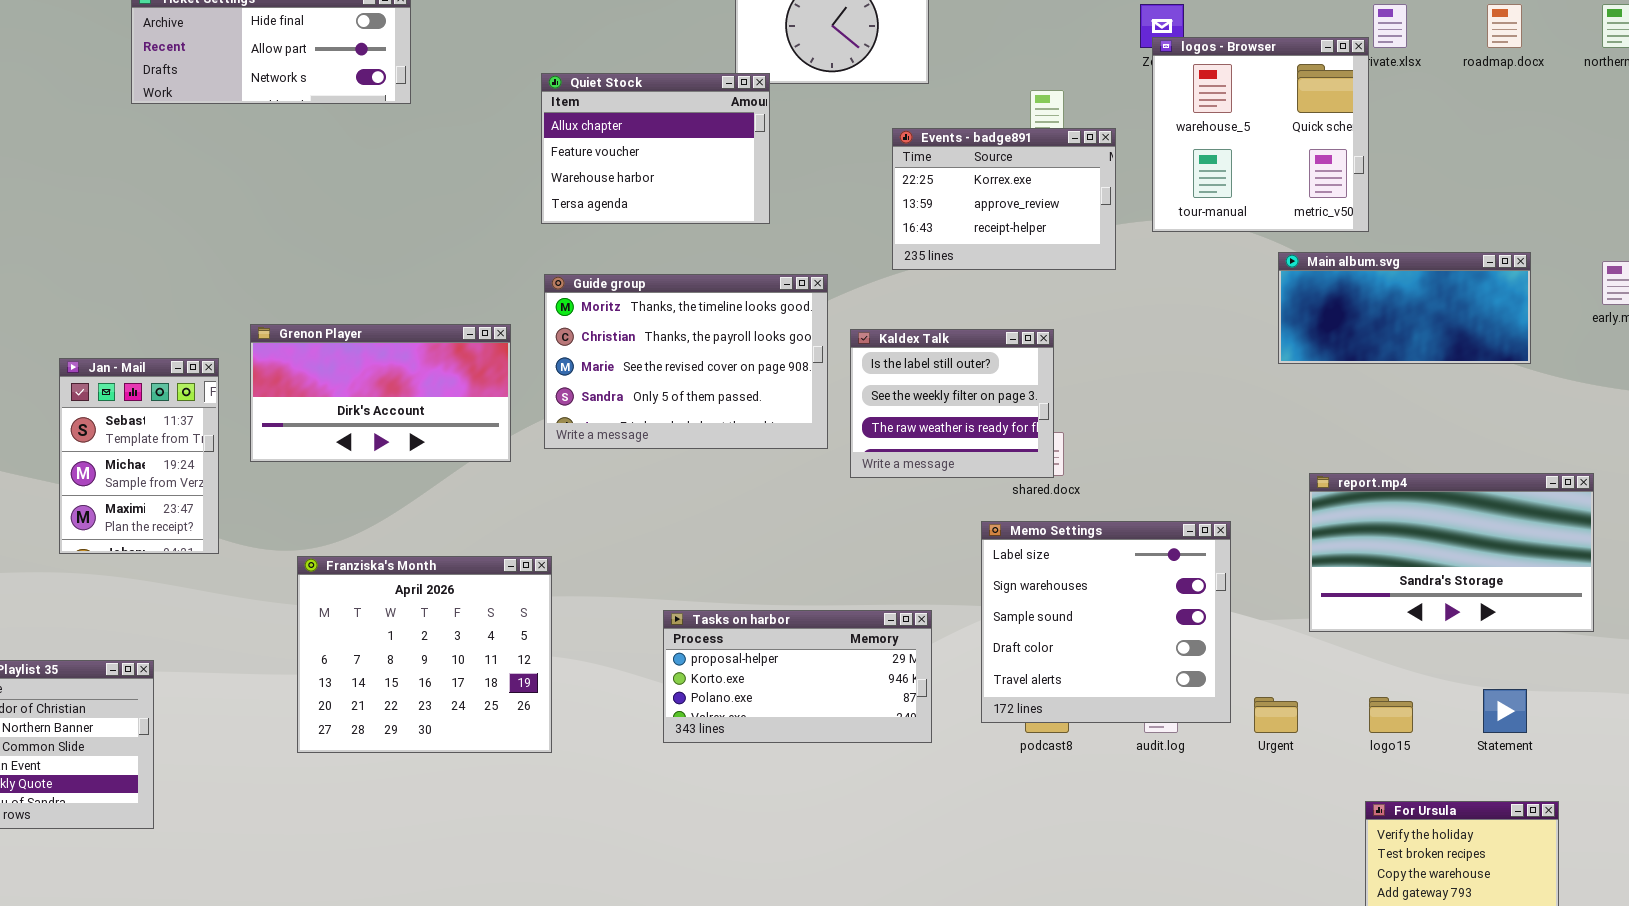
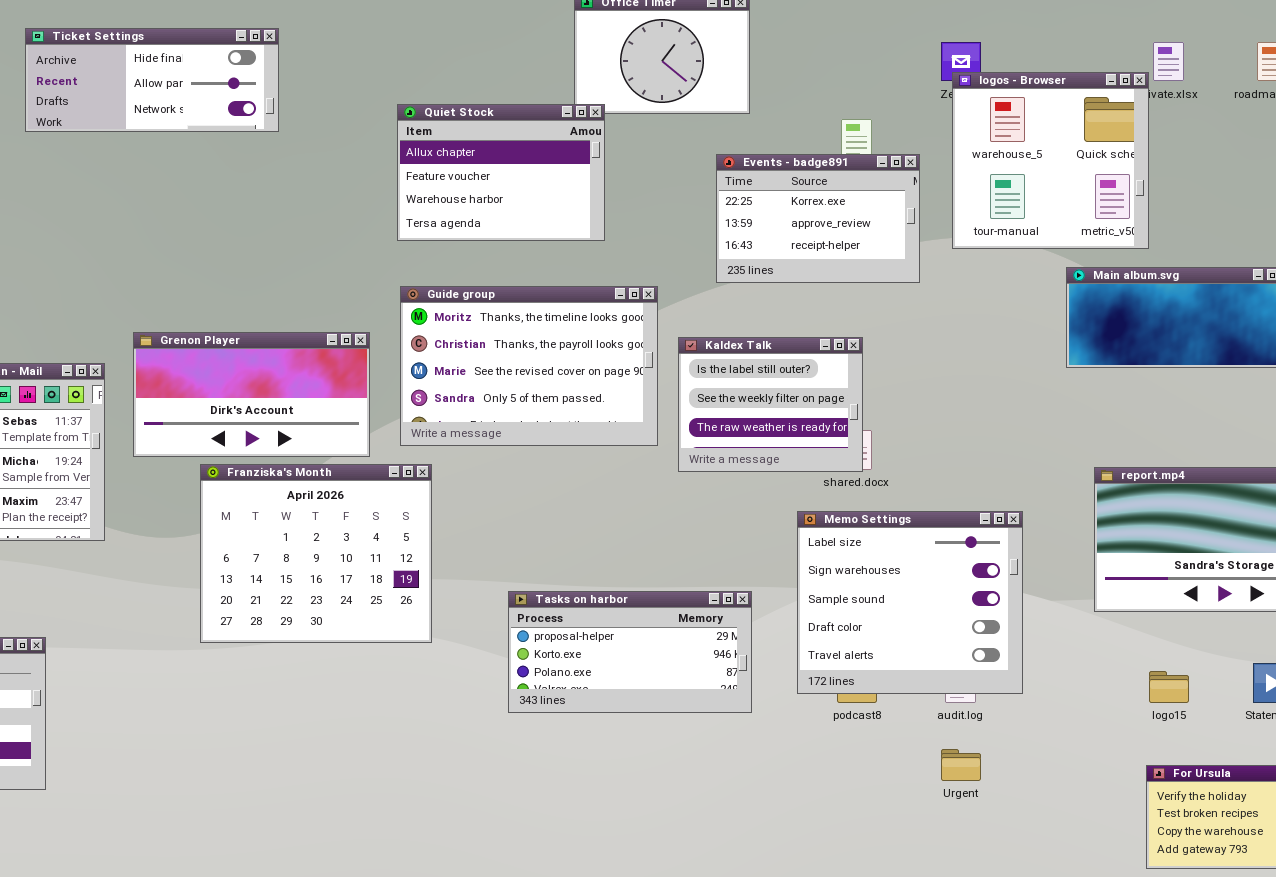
Franziska's Month: [297,556,552,753] -> [200,464,432,643], moved
Urgent: [1254,697,1298,733] -> [941,749,981,781], moved

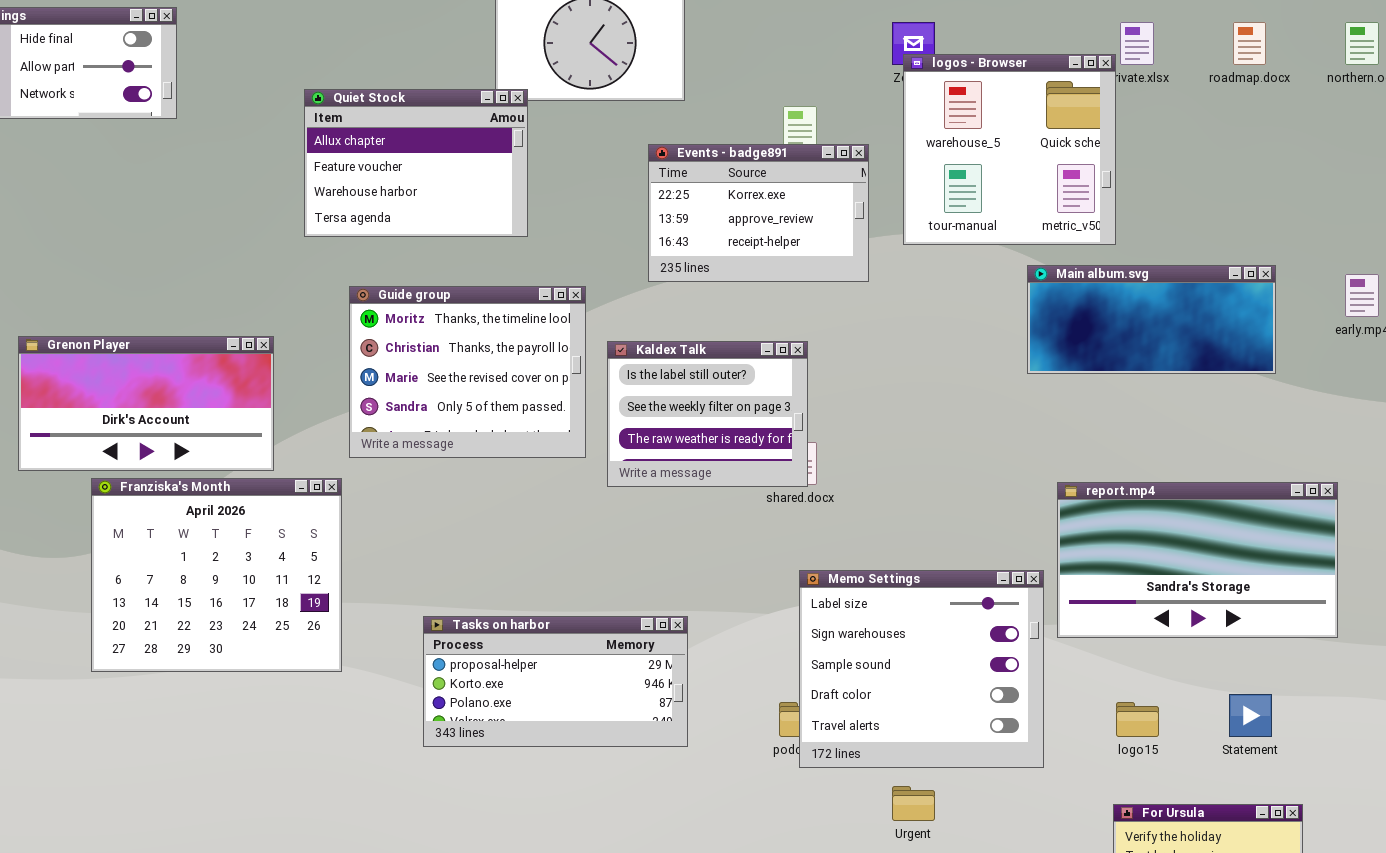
Guide group: [400,286,658,446] -> [349,286,586,458], resized
Memo Settings: [797,511,1023,694] -> [799,570,1044,768], moved

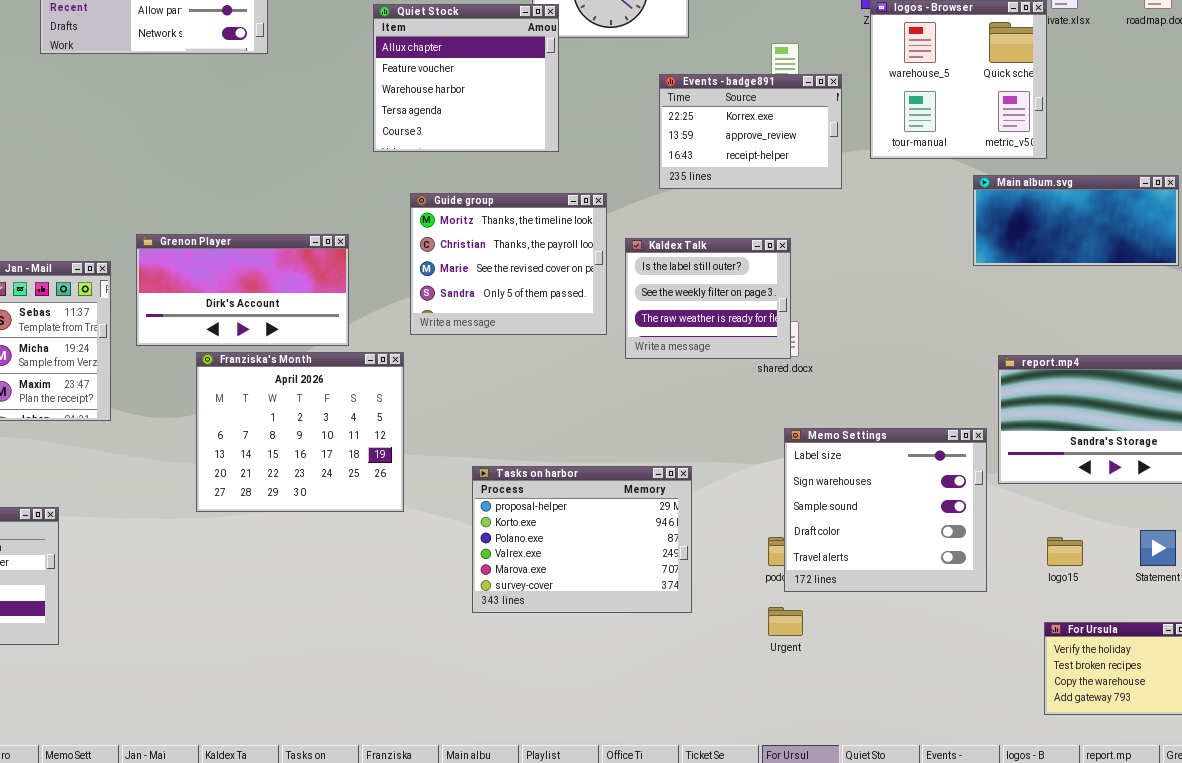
Quiet Stock: [304,89,528,237] -> [373,4,559,152], resized
Tasks on harbor: [423,616,688,747] -> [472,466,692,613], resized
Urgent: [892,786,935,821] -> [768,607,803,636], moved

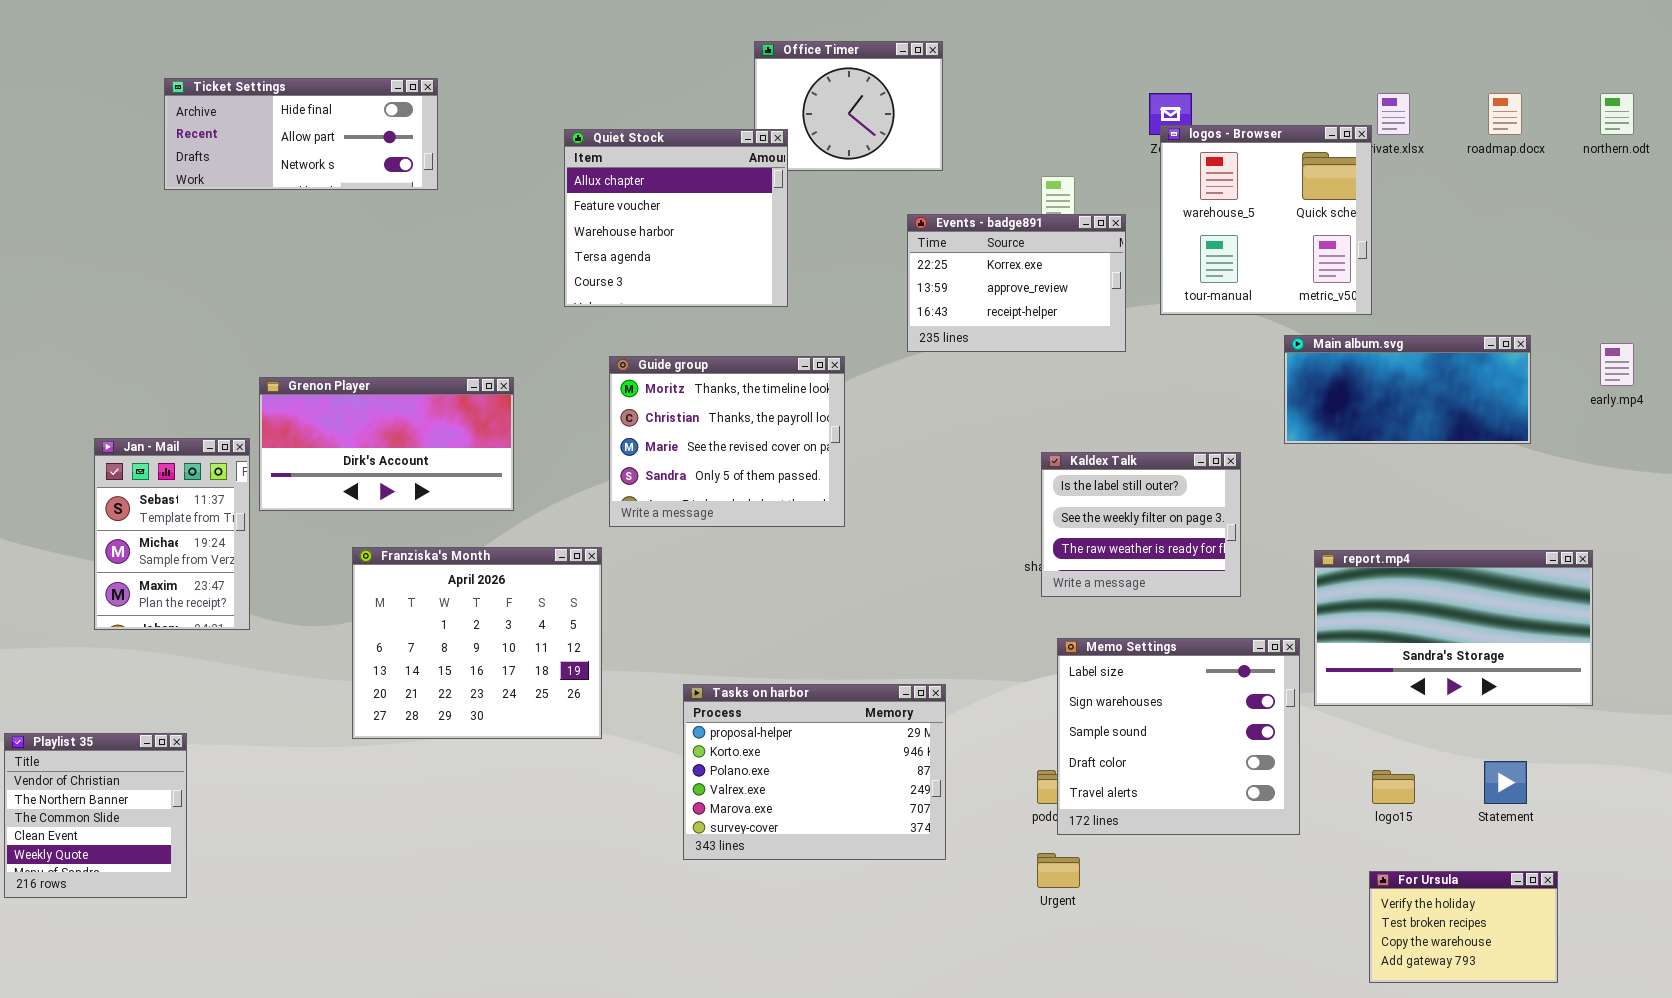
Grenon Player: [136,234,349,346] -> [259,377,514,511], moved
Kaldex Talk: [625,238,791,359] -> [1041,452,1241,597], moved

